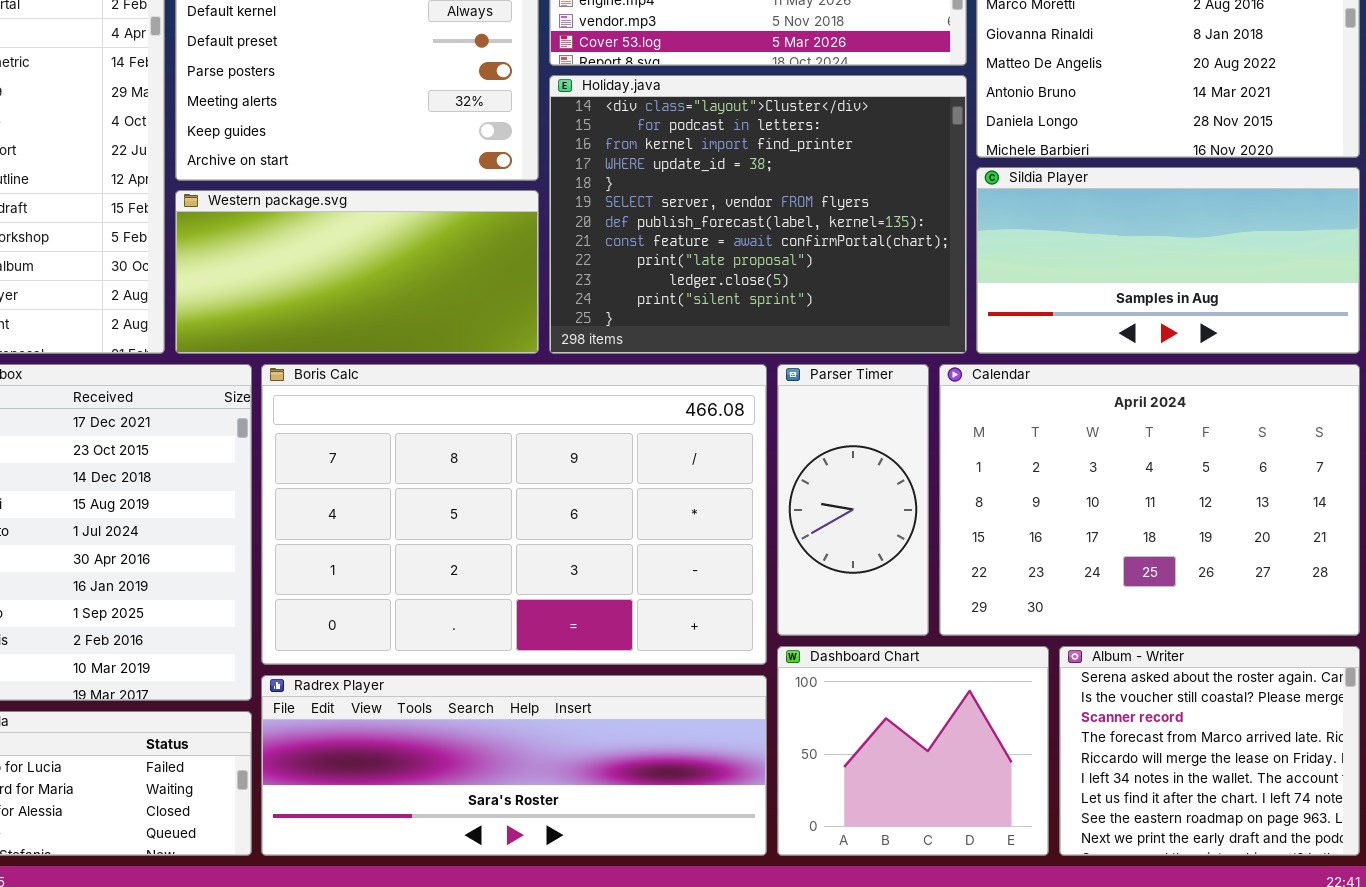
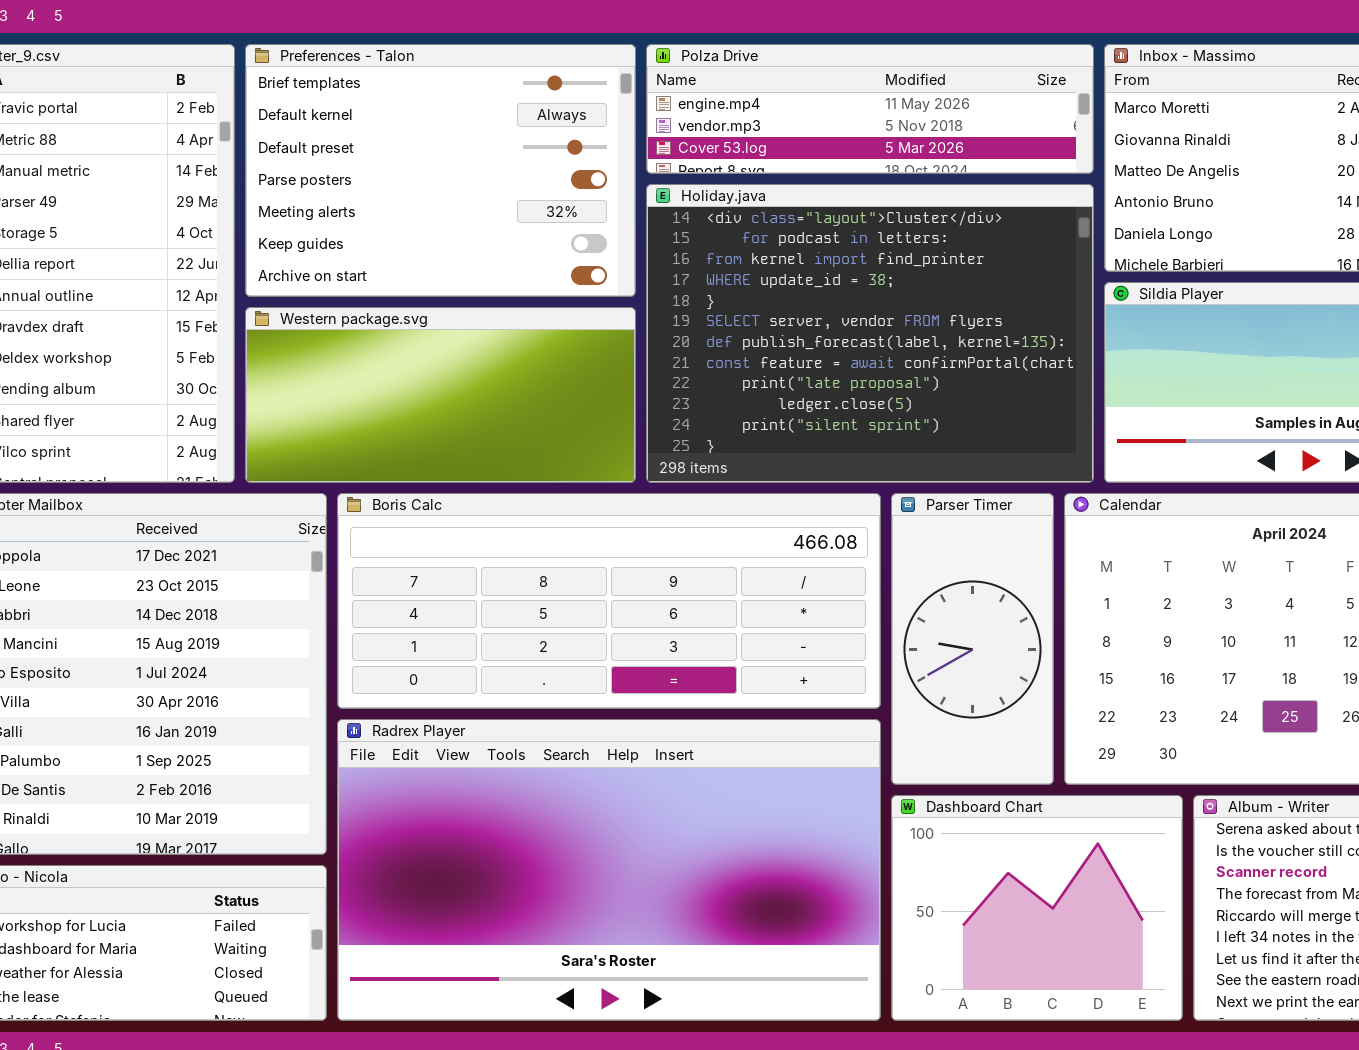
Boris Calc: [261,364,767,665] -> [337,493,881,709], resized
Radrex Player: [261,675,767,856] -> [337,719,881,1021], resized

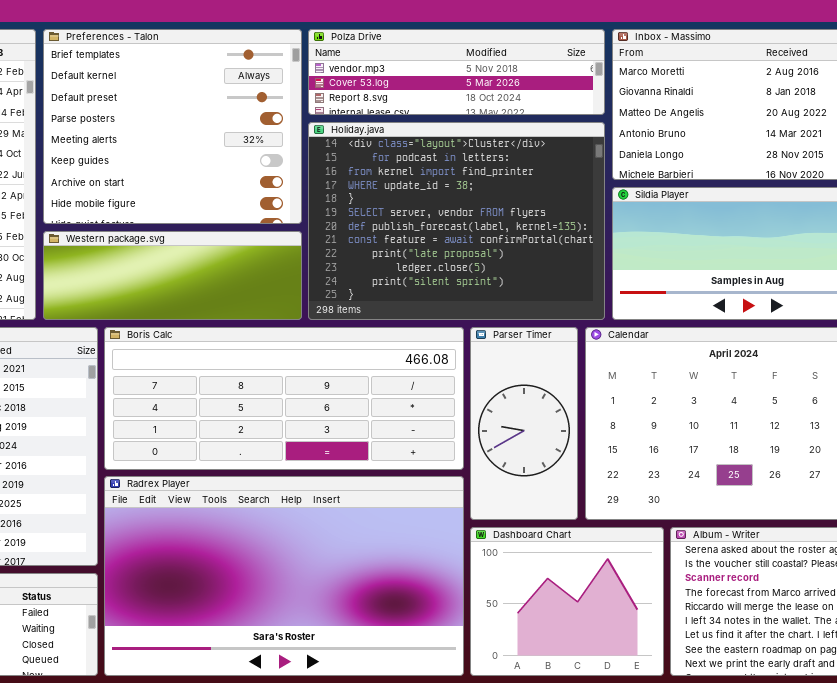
Preferences - Talon: [245,44,636,297] -> [43,29,302,224], resized
Polza Drive: [646,44,1094,174] -> [308,29,605,115], scrolled down 1 row
Western package.svg: [245,307,636,483] -> [43,231,302,320], resized

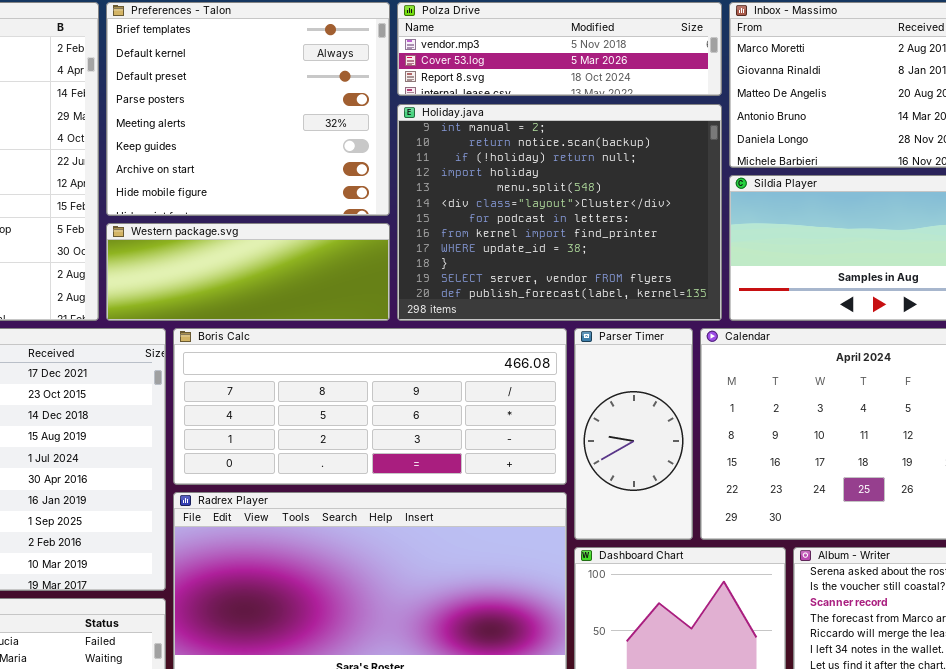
Holiday.java: [308,122,605,320] -> [397,104,722,321], scrolled up 5 rows

